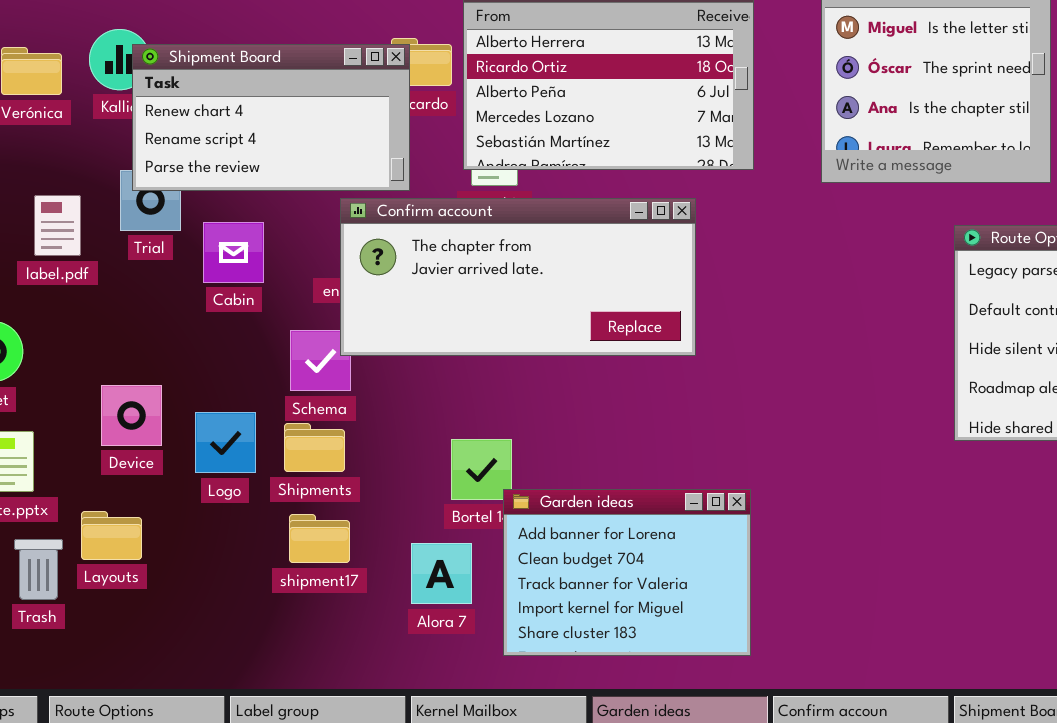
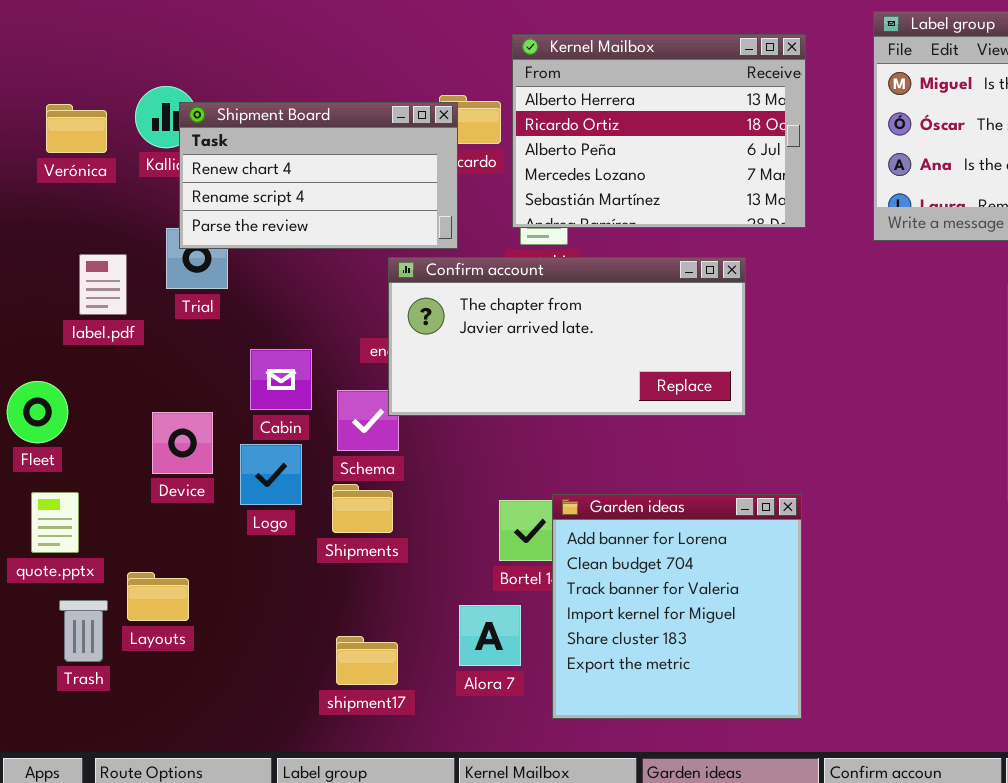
Cabin: [203,222,264,283] -> [250,349,312,410], moved
Device: [101,385,162,446] -> [152,412,213,474], moved
Logo: [195,412,256,473] -> [240,444,302,505], moved
Garden ideas: [503,489,751,656] -> [552,494,802,719], resized
shipment17: [289,514,350,563] -> [336,636,398,685], moved

